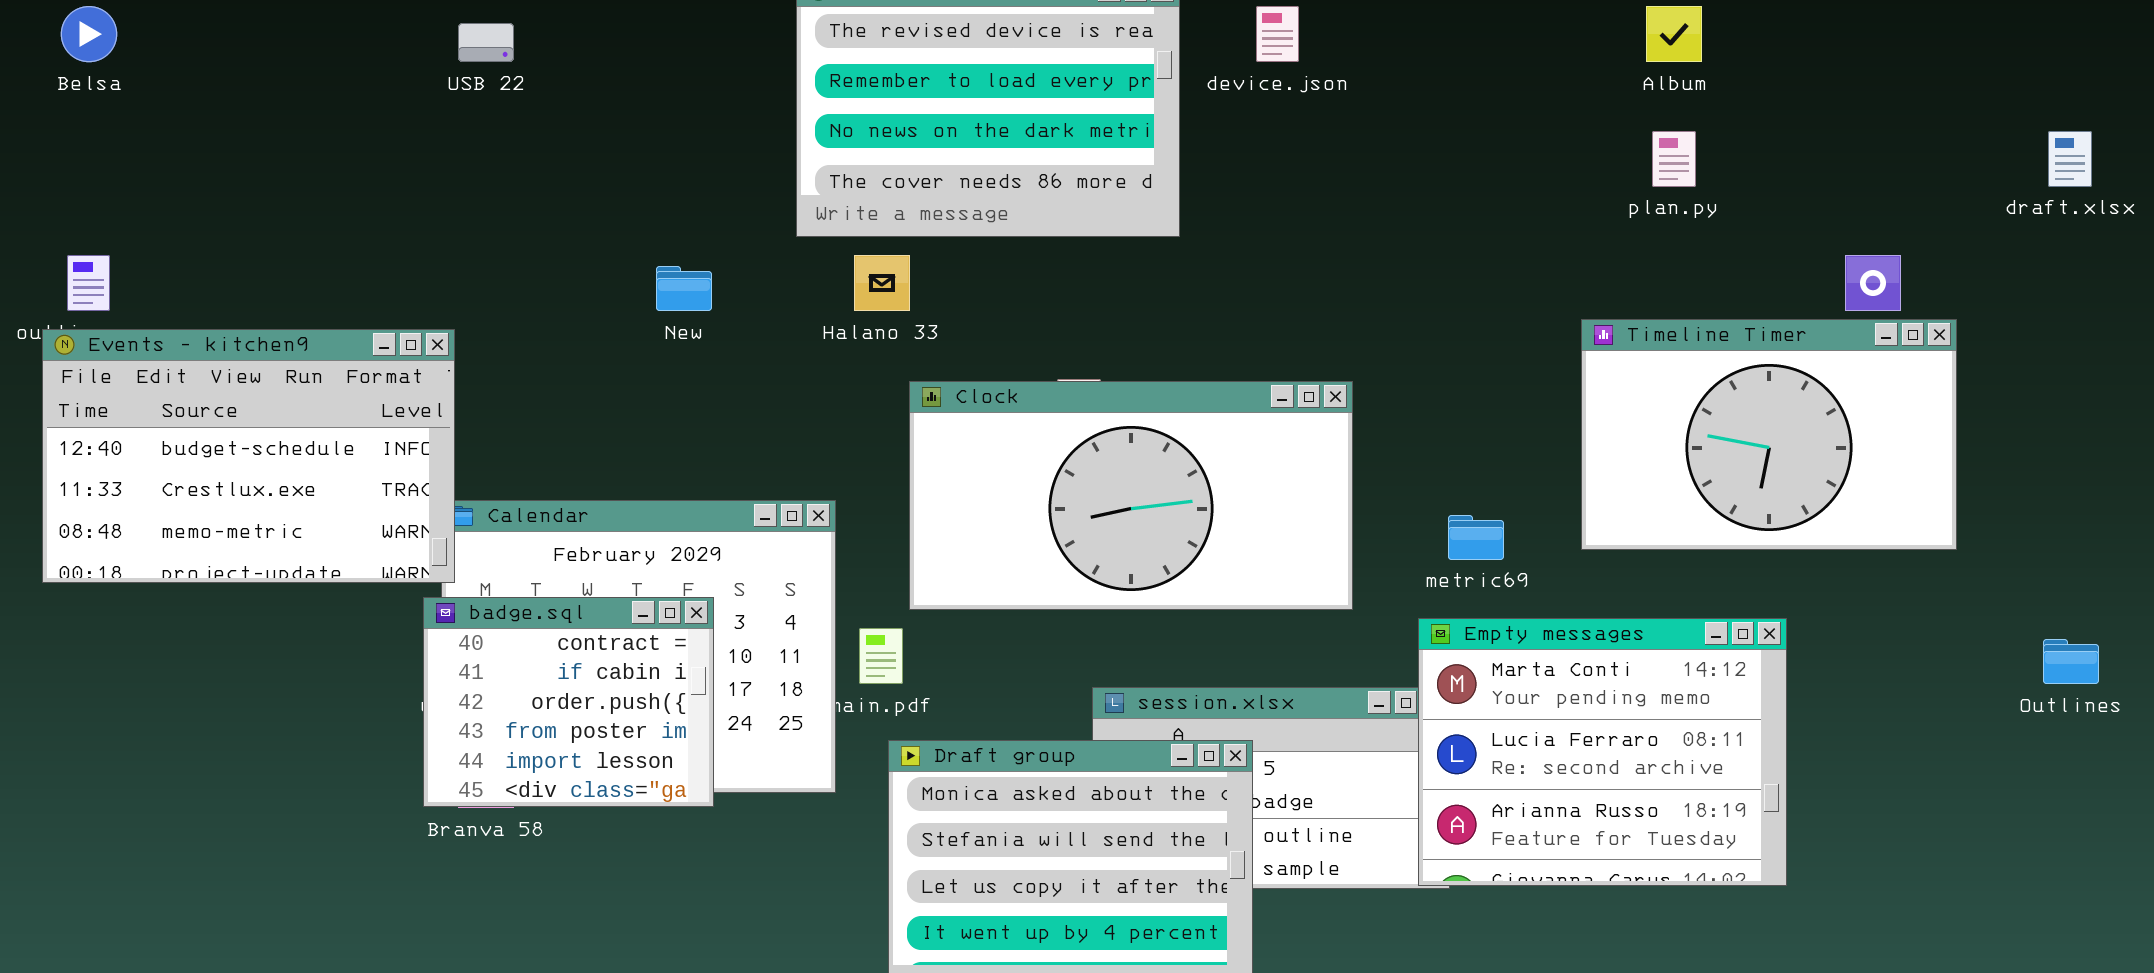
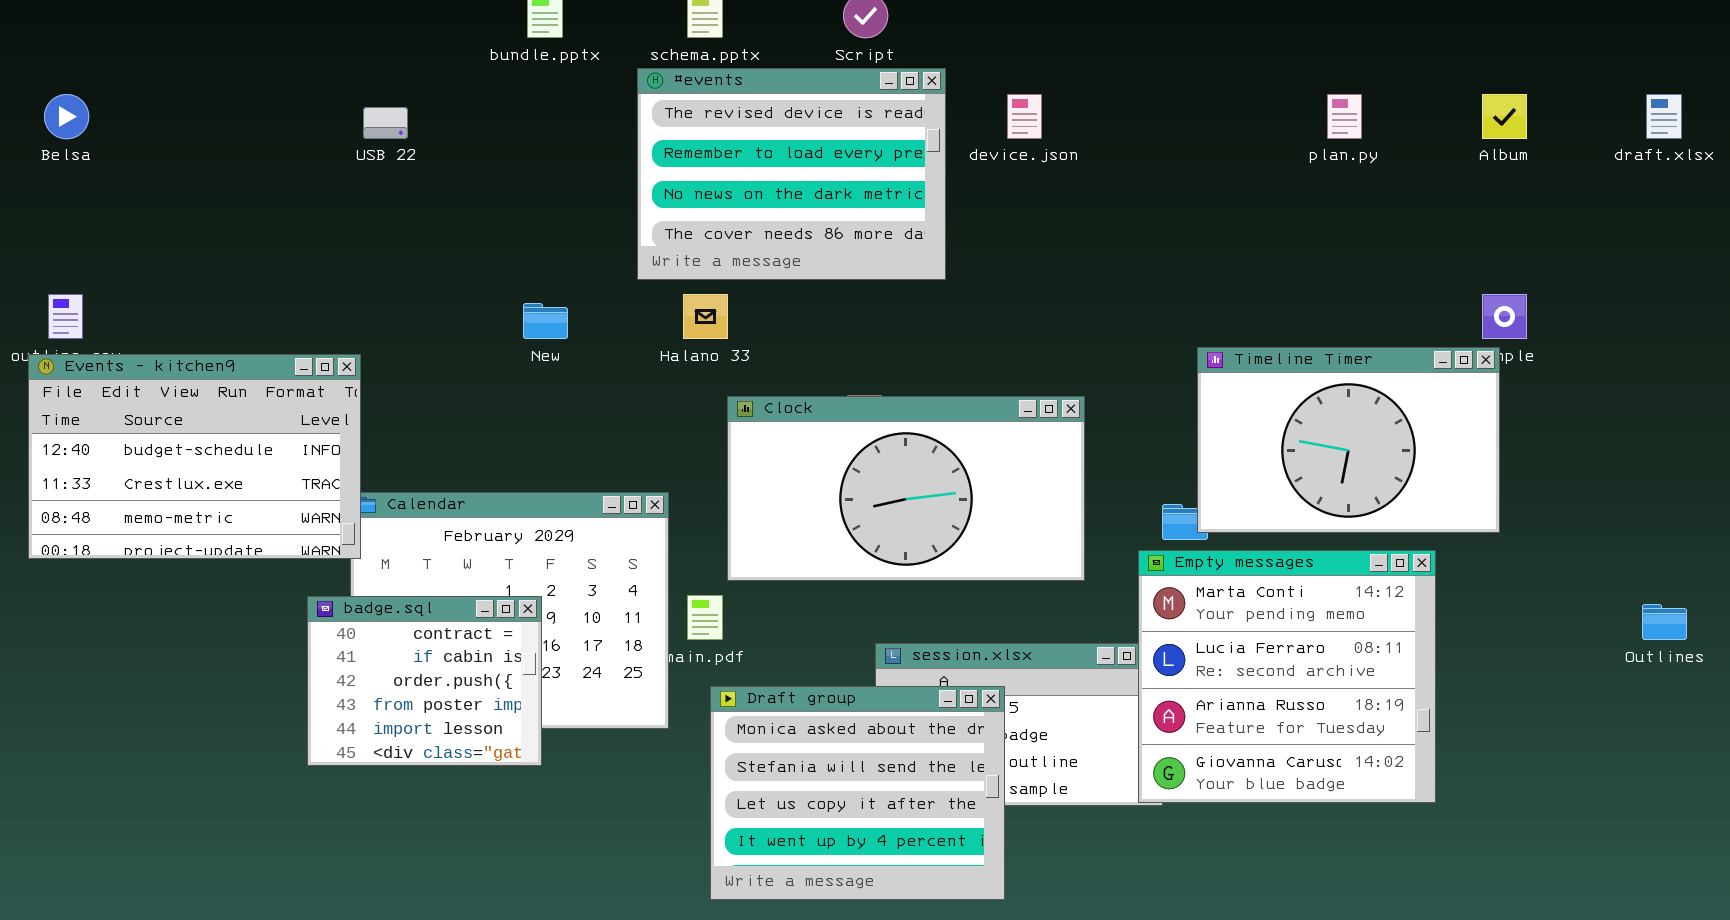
Album: [1646,6,1702,62] -> [1482,94,1527,139], moved
plan.py: [1652,131,1696,187] -> [1327,94,1362,139], moved
draft.xlsx: [2048,131,2092,187] -> [1646,94,1682,139], moved
Timeline Timer: [1581,319,1957,550] -> [1197,347,1500,533], moved
badge.sql: [423,597,714,807] -> [307,596,542,766], moved
Empty messages: [1418,618,1787,886] -> [1138,550,1436,803], resized

